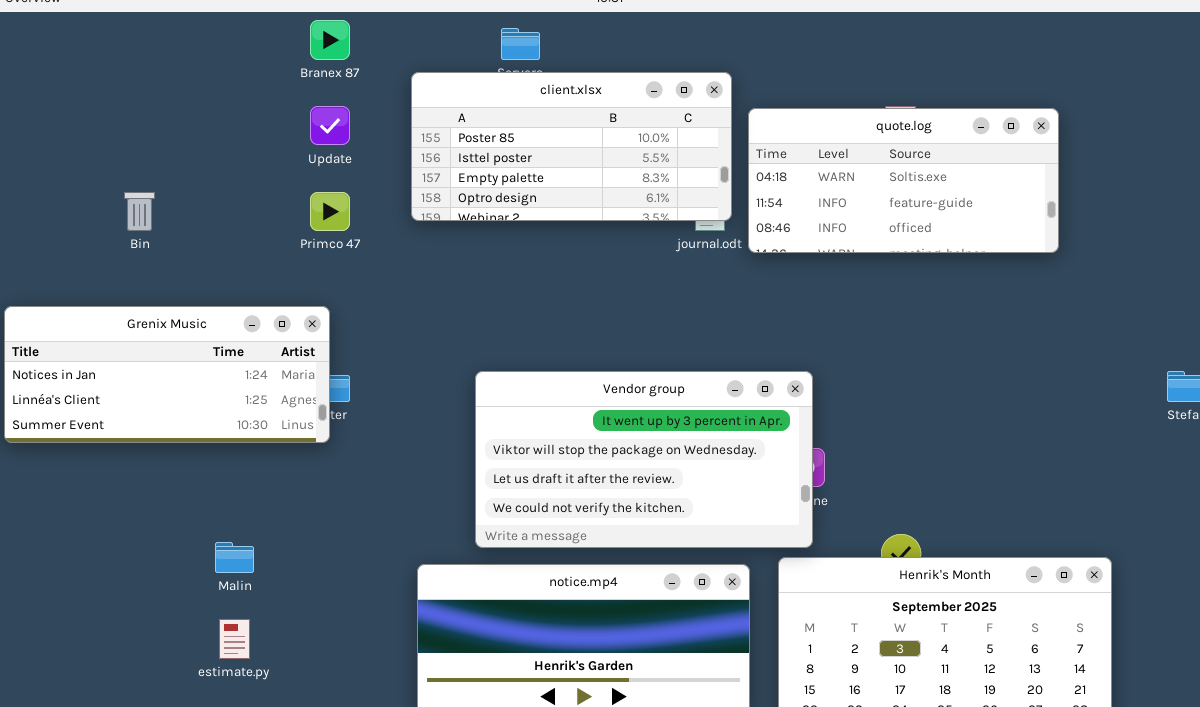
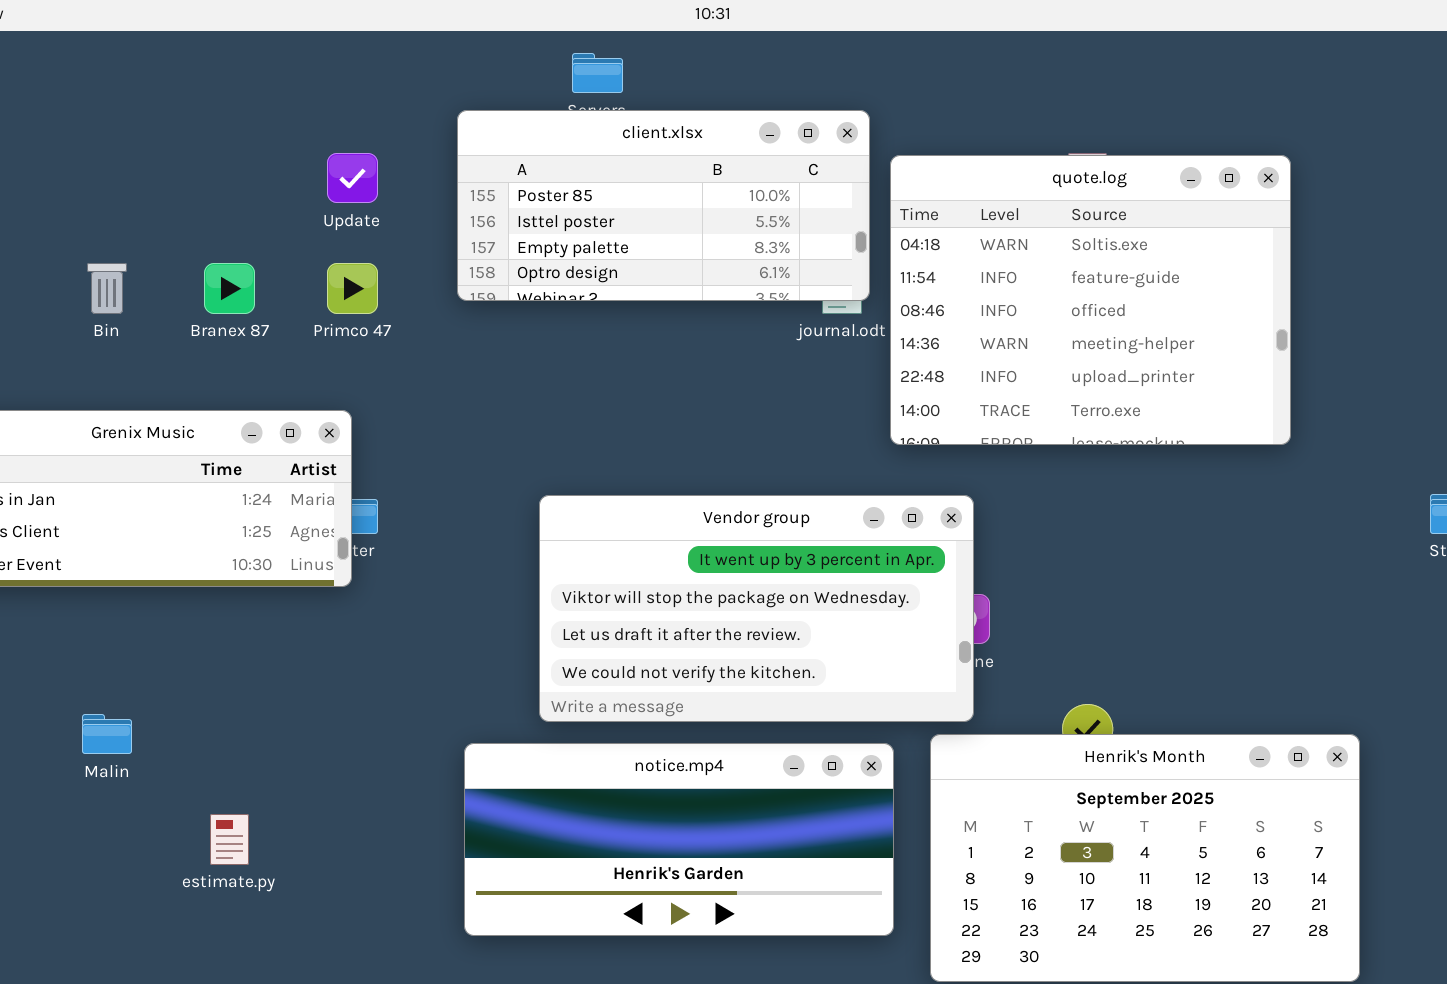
Branex 87: [310,20,350,60] -> [204,263,255,314], moved
quote.log: [748,108,1059,253] -> [890,155,1291,445], resized
Malin: [215,542,254,573] -> [82,714,132,754], moved

